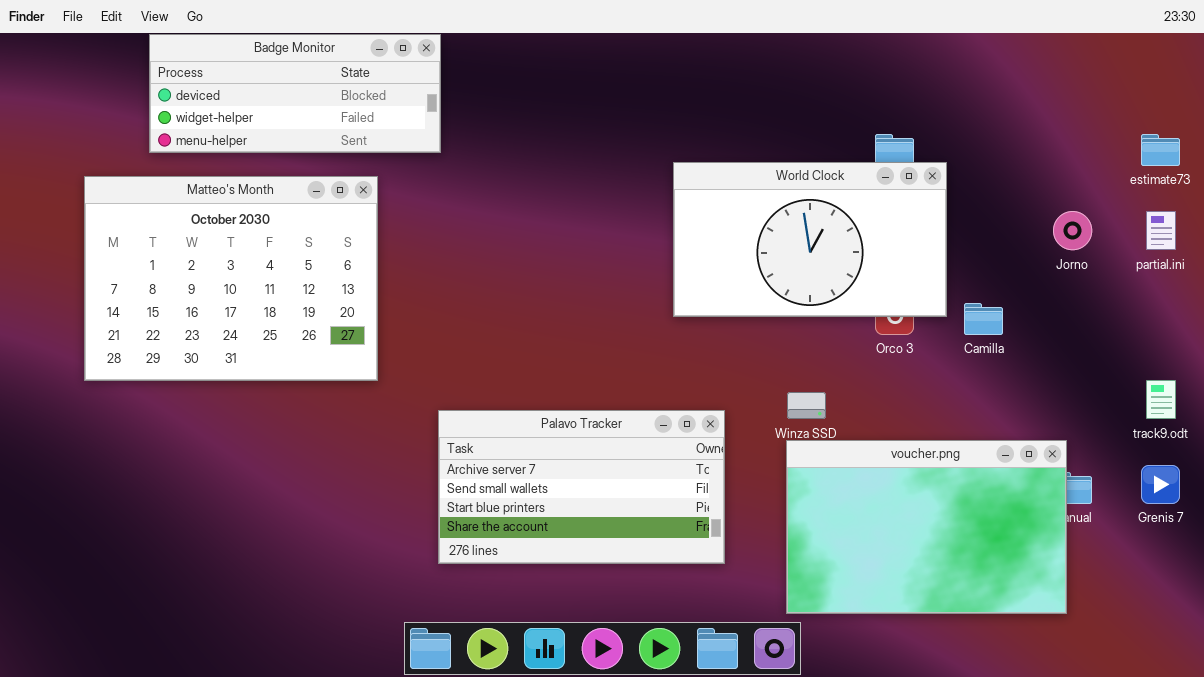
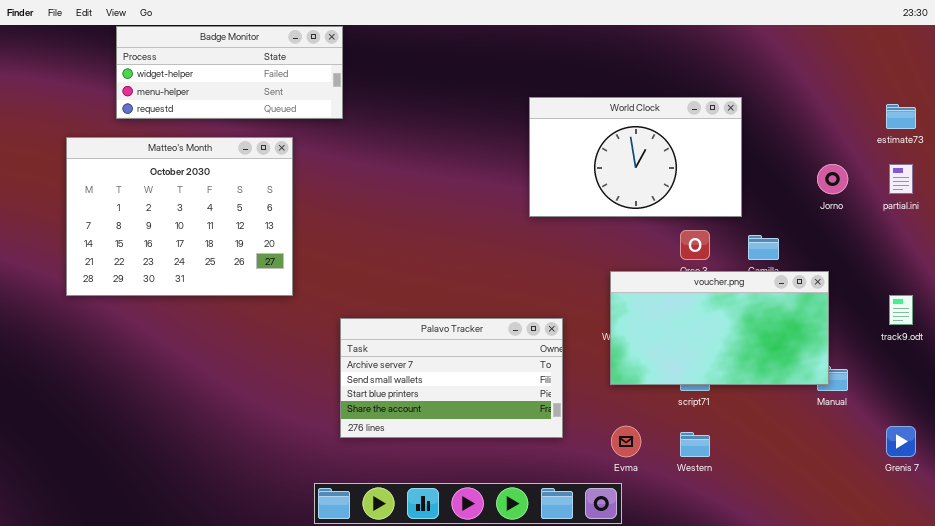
Badge Monitor: [149,34,441,153] -> [116,26,343,119], scrolled down 1 row
World Clock: [673,162,947,317] -> [529,97,742,217], moved
voucher.png: [786,440,1067,614] -> [610,271,829,385], moved, resized
Grenis 7: [1141,465,1180,504] -> [886,426,916,457], moved

